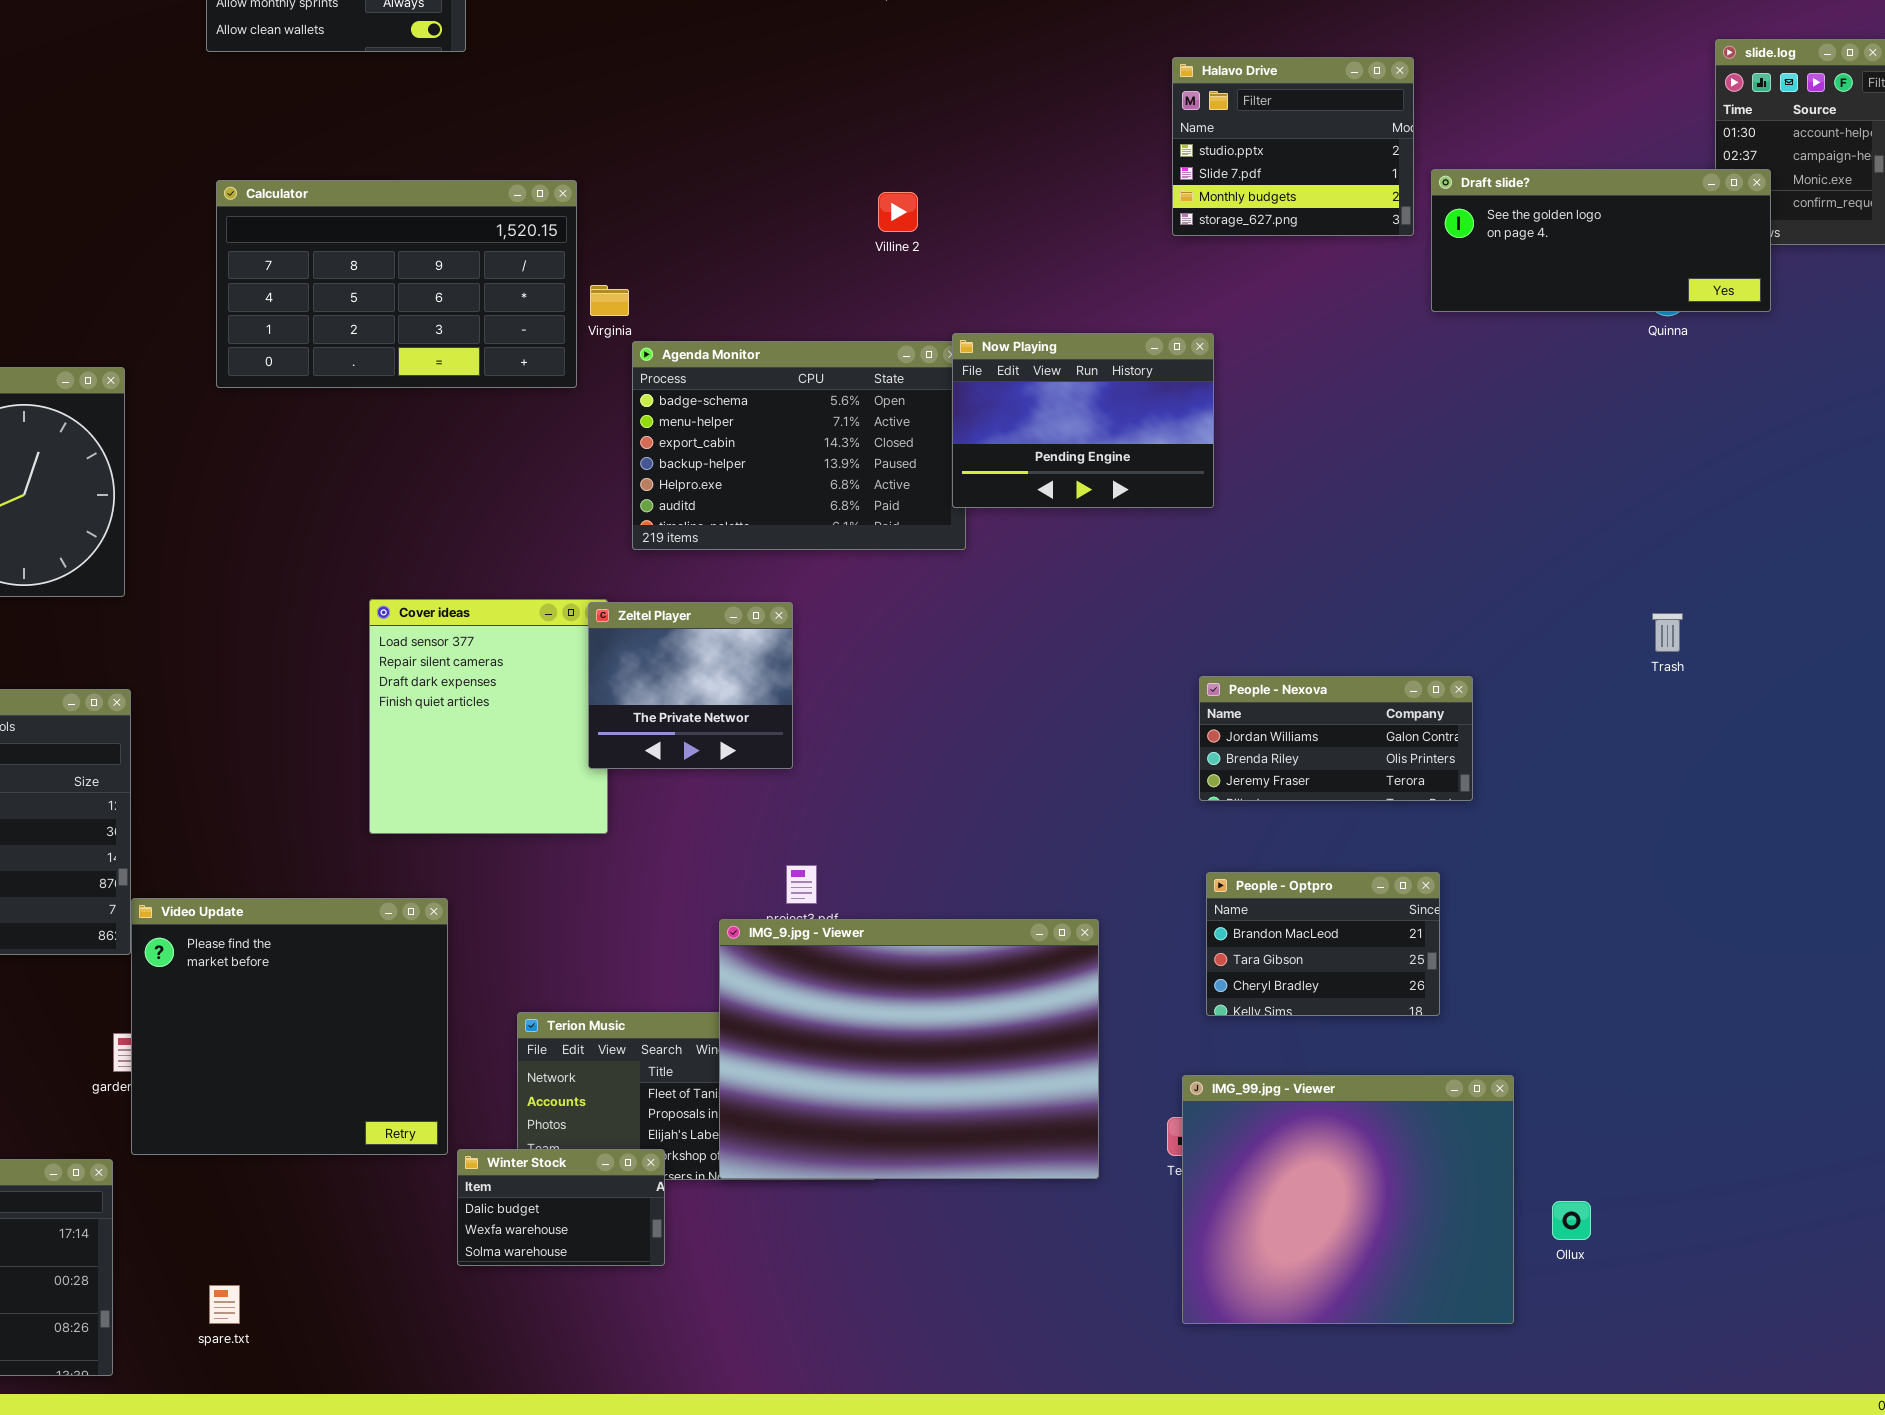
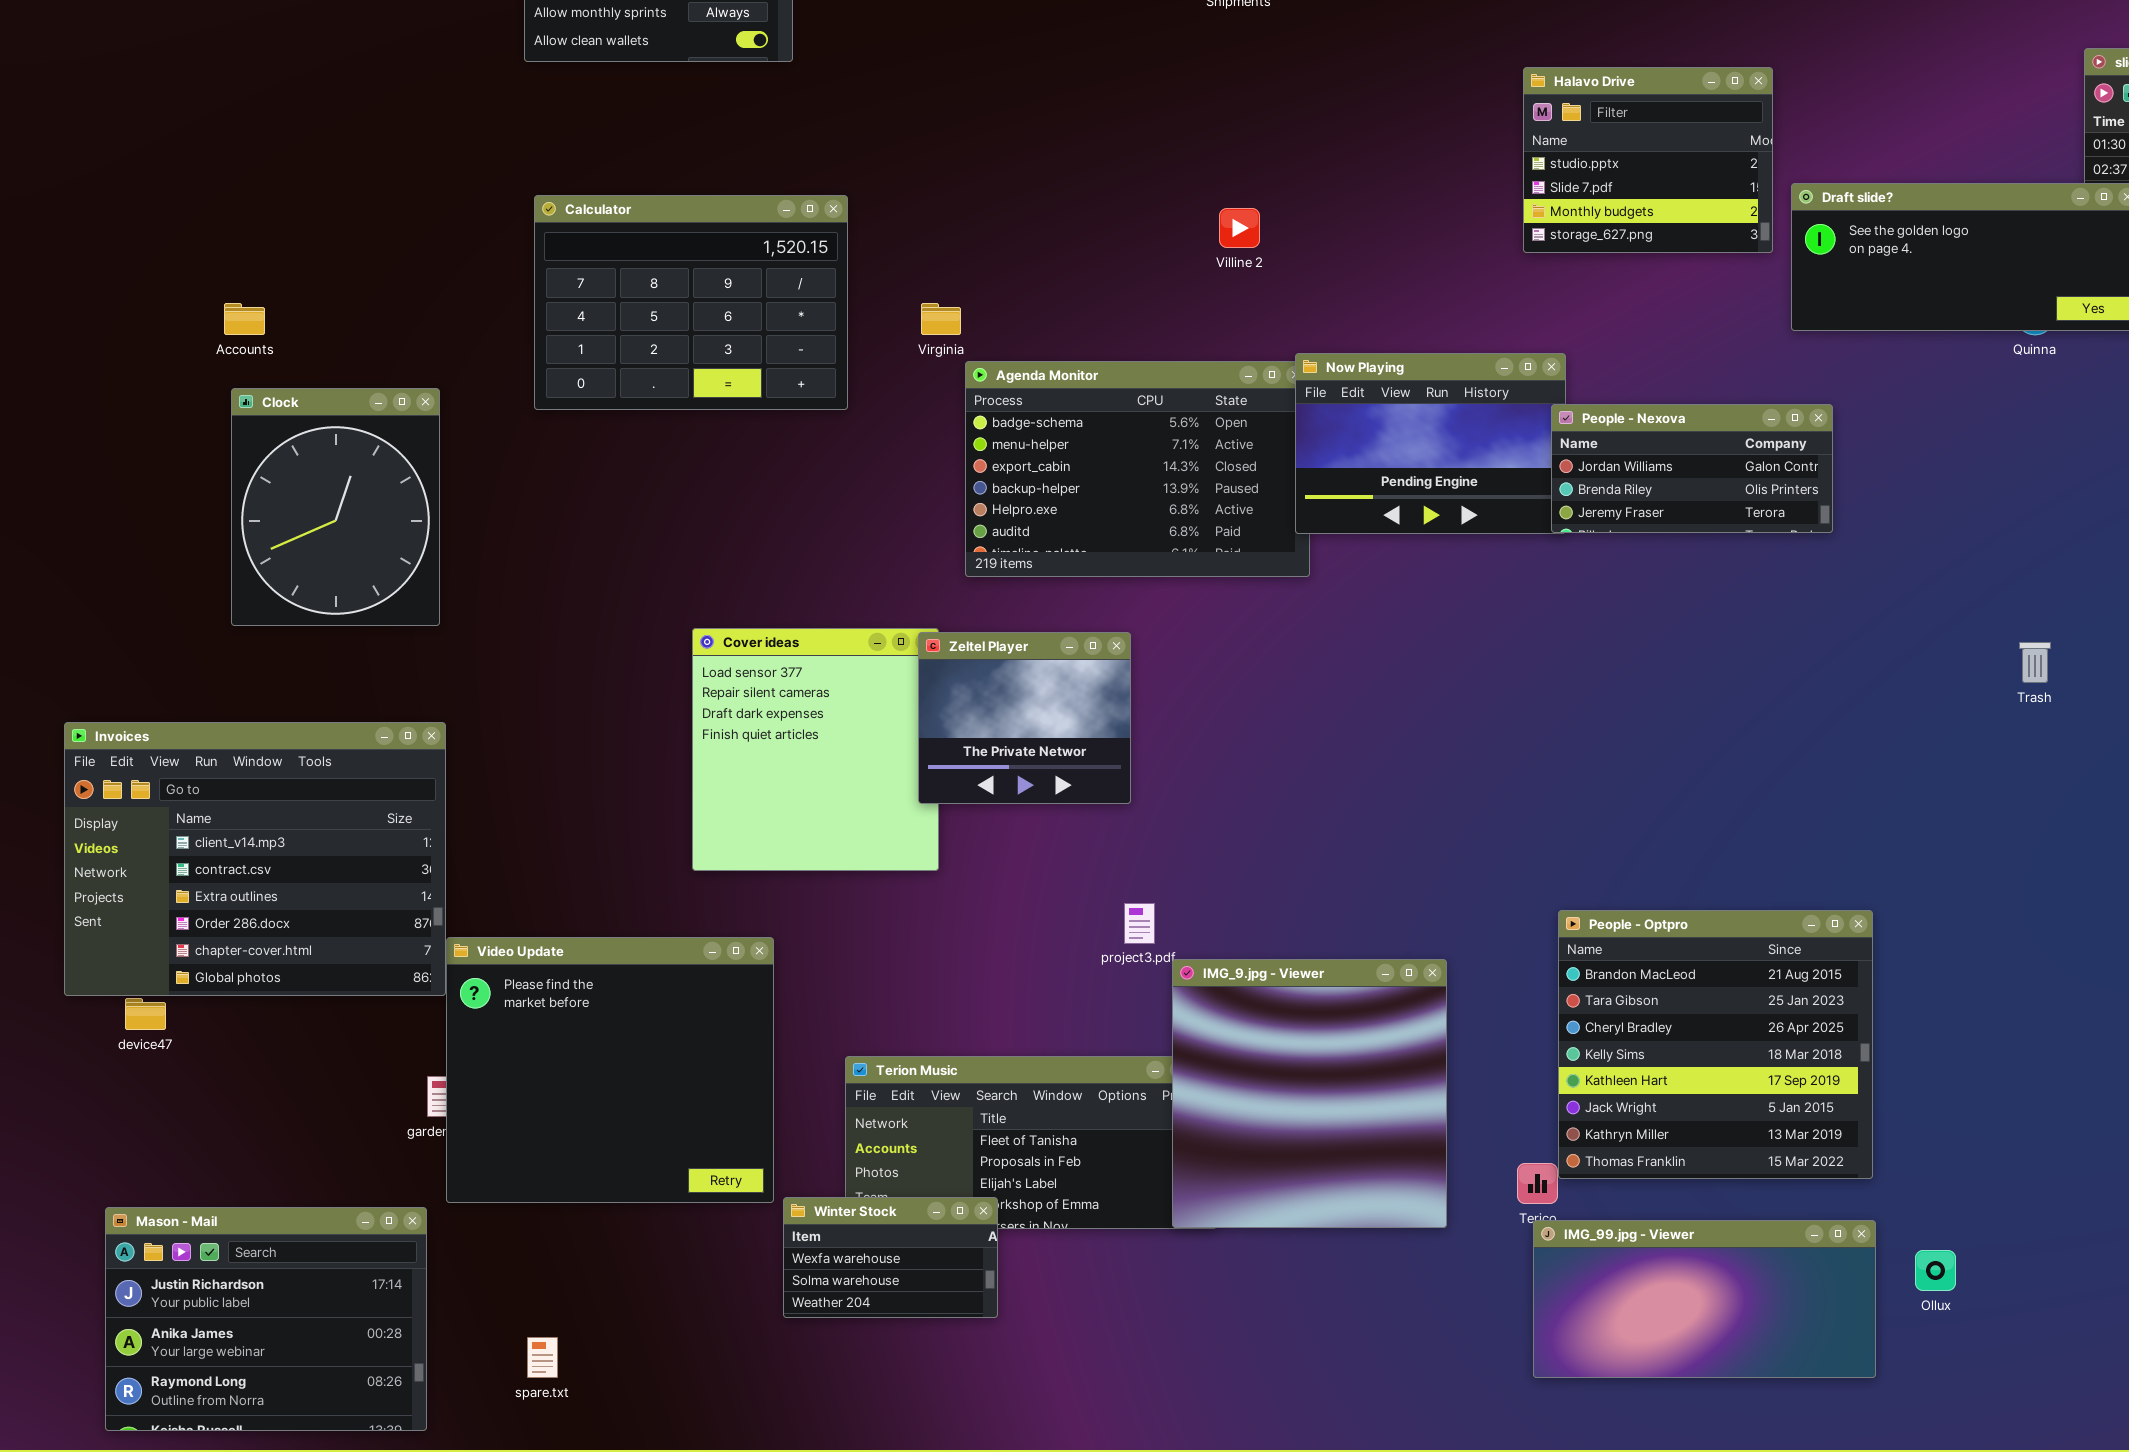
Calculator: [216,180,577,388] -> [534,195,848,410], resized
People - Nexova: [1199,676,1473,801] -> [1551,404,1833,533], moved
People - Optpro: [1206,872,1440,1016] -> [1558,910,1873,1179], resized
IMG_9.jpg - Viewer: [719,919,1099,1179] -> [1172,959,1447,1228], resized
IMG_99.jpg - Viewer: [1182,1075,1514,1324] -> [1533,1220,1876,1378], resized
Winter Stock: [457,1149,665,1266] -> [783,1197,998,1318], scrolled down 1 row

